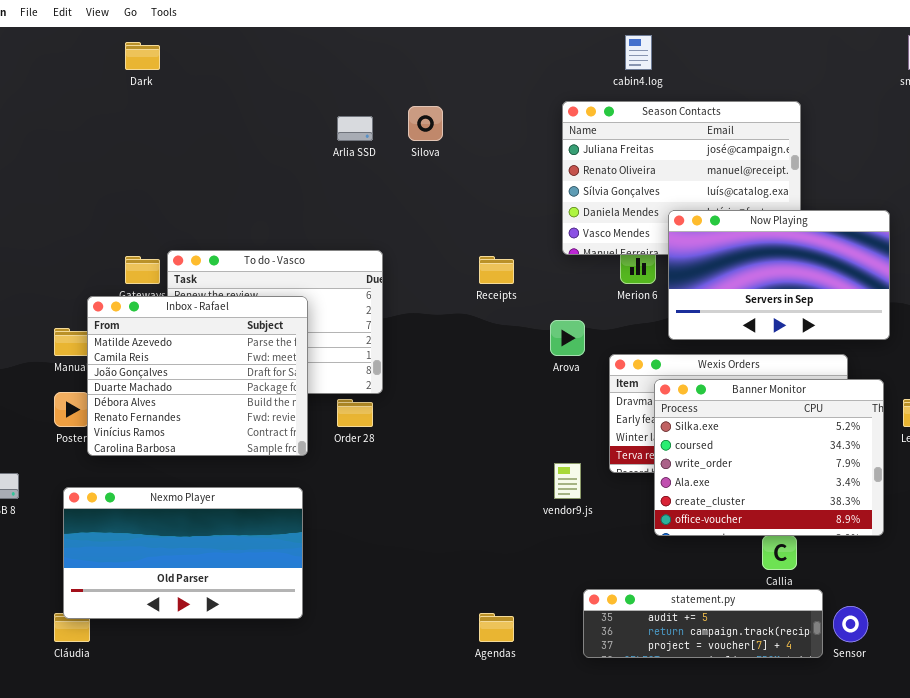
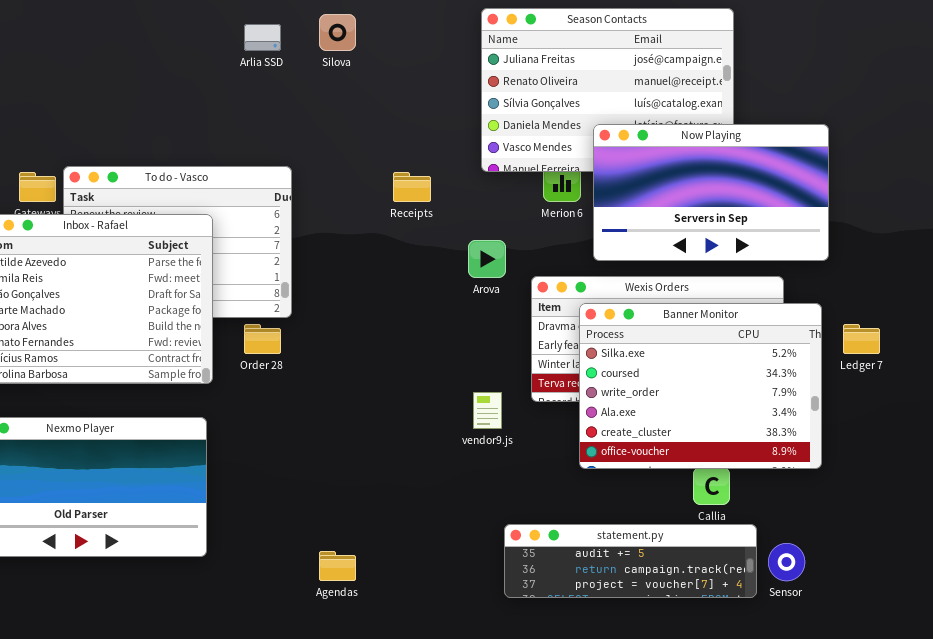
Agendas: [479,613,514,642] -> [319,551,356,581], moved

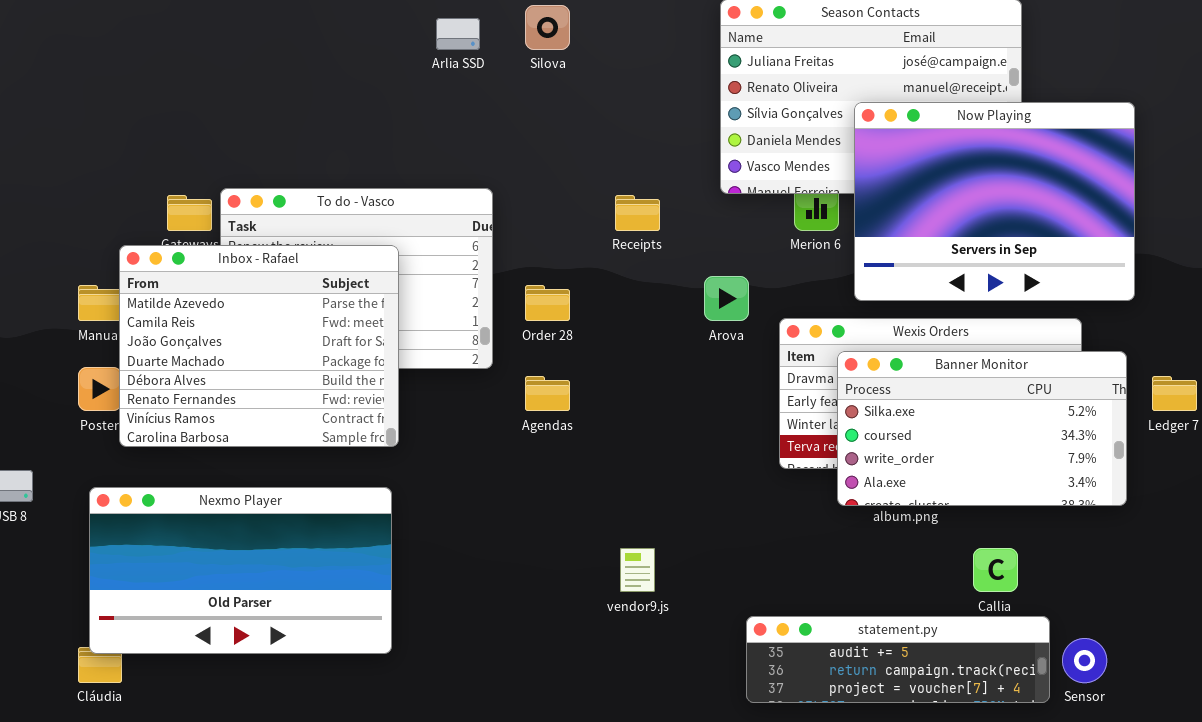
Now Playing: [593,124,829,261] -> [854,102,1135,301], resized
Banner Monitor: [579,303,822,469] -> [837,351,1127,506], resized
Order 28: [244,324,281,354] -> [525,285,570,321], moved
vendor9.js: [473,392,502,429] -> [620,548,655,592], moved
Agendas: [319,551,356,581] -> [525,376,570,411], moved

